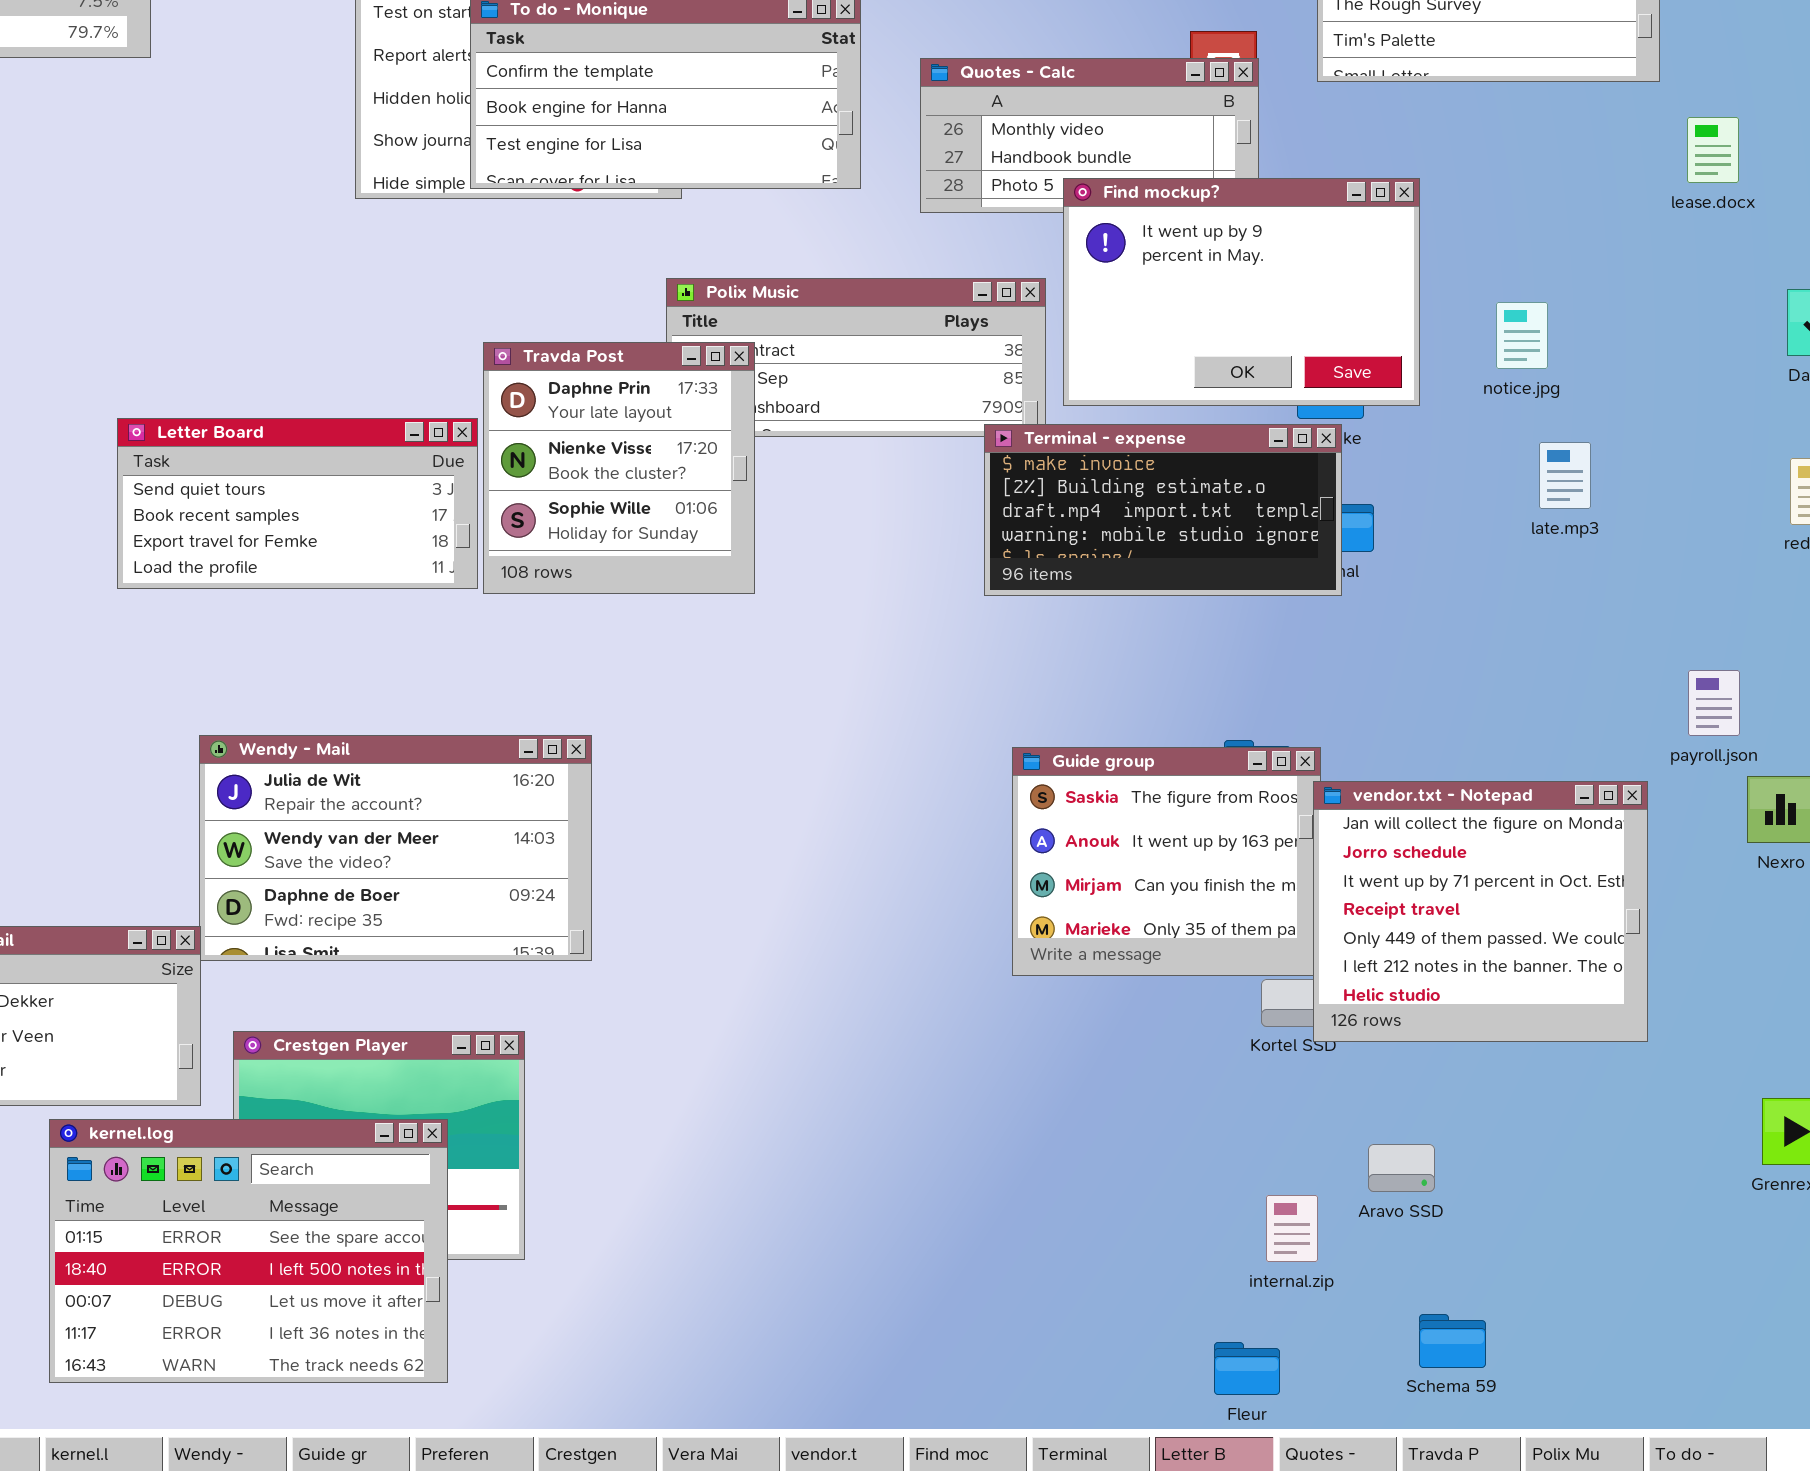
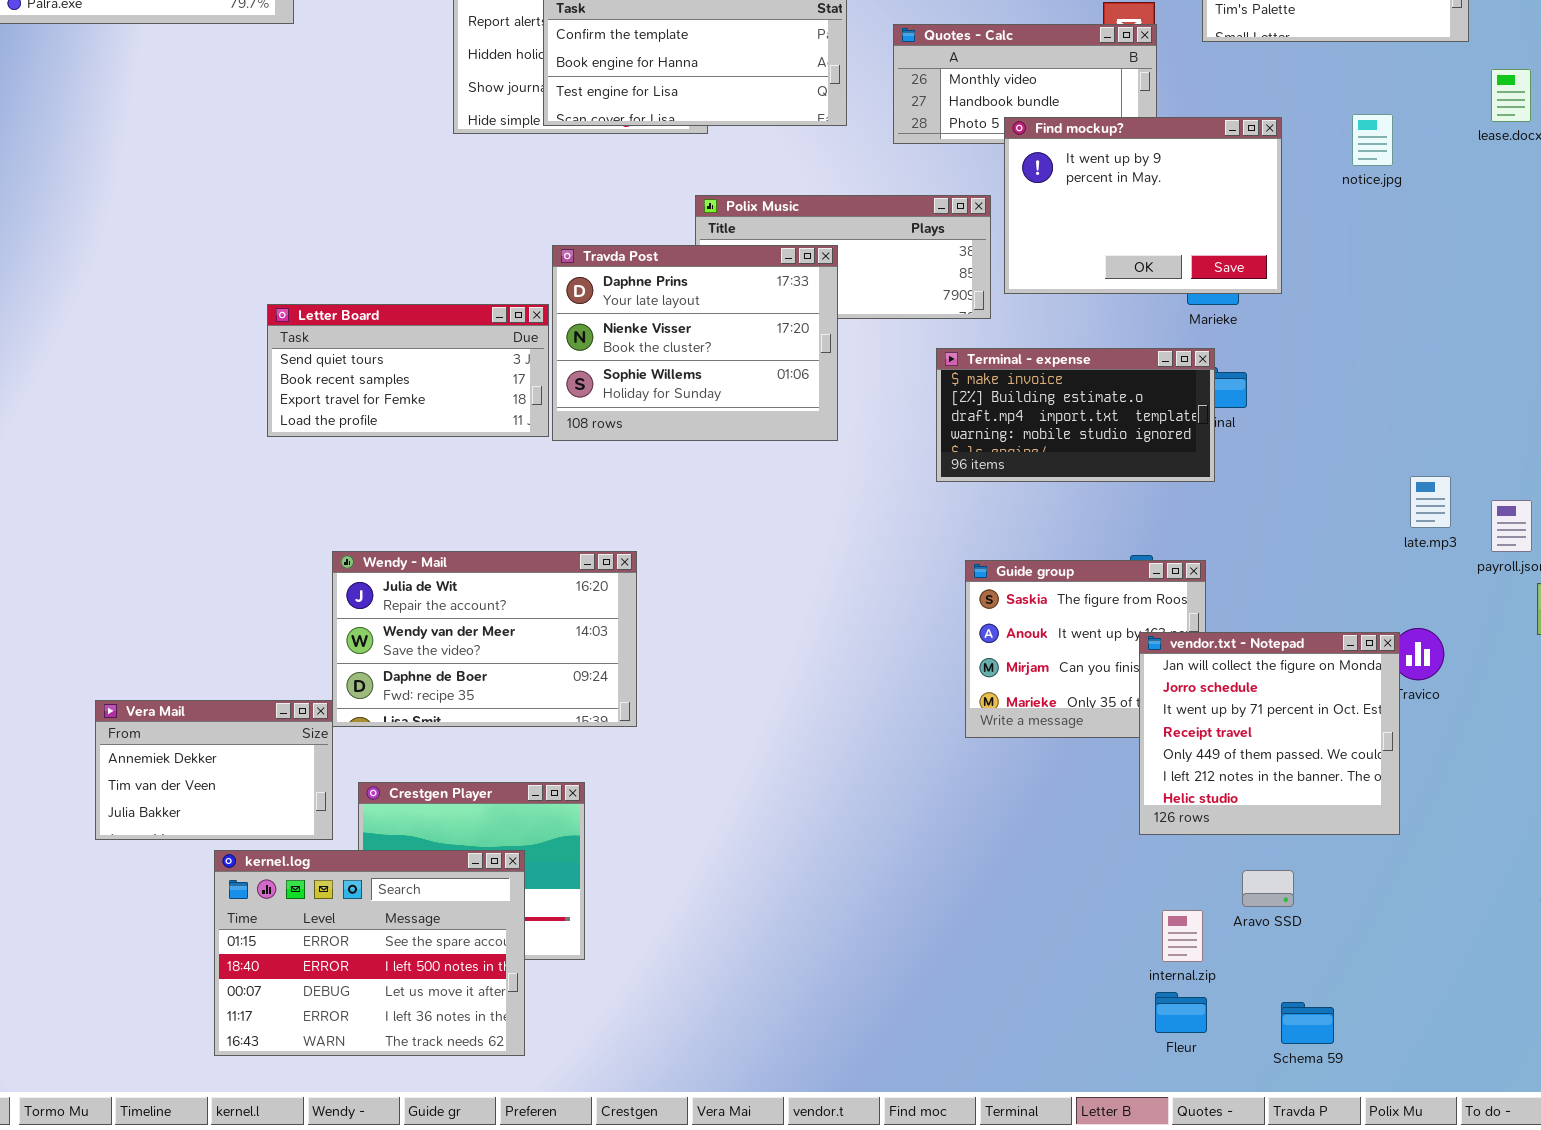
notice.jpg: [1496,302,1548,369] -> [1352,114,1393,166], moved
Travda Post: [483,342,755,594] -> [552,245,838,441], resized
Terminal - expense: [984,424,1342,596] -> [936,348,1215,482], moved
late.mp3: [1539,442,1591,509] -> [1410,476,1451,528], moved
vendor.txt - Notepad: [1313,781,1648,1042] -> [1139,632,1400,835], moved
Fleur: [1214,1342,1280,1395] -> [1155,992,1207,1033], moved

